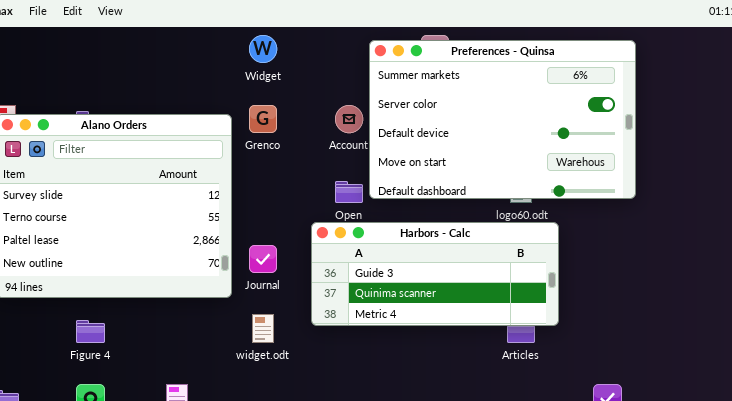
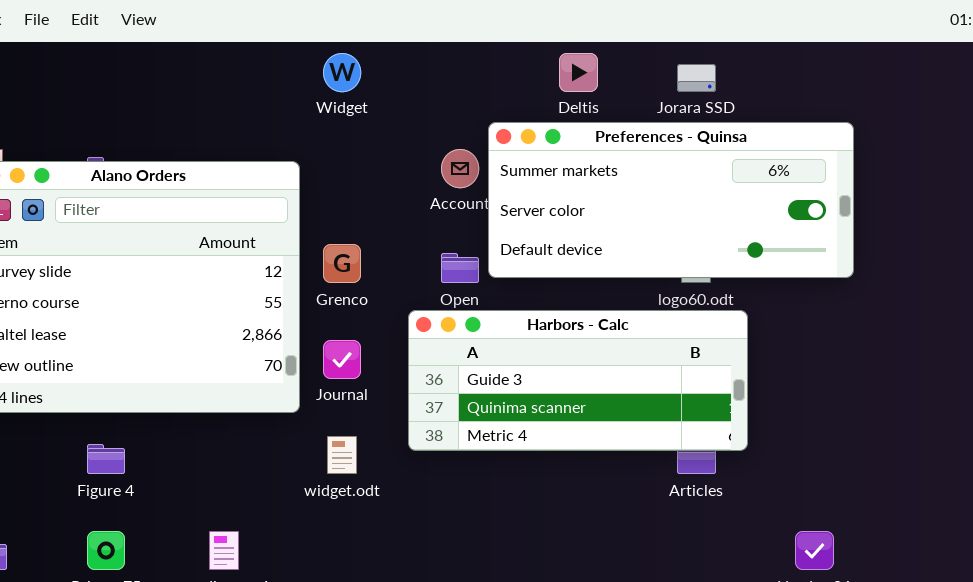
Preferences - Quinsa: [369,40,636,199] -> [488,122,854,278], resized
Grenco: [249,105,277,133] -> [323,244,361,283], moved

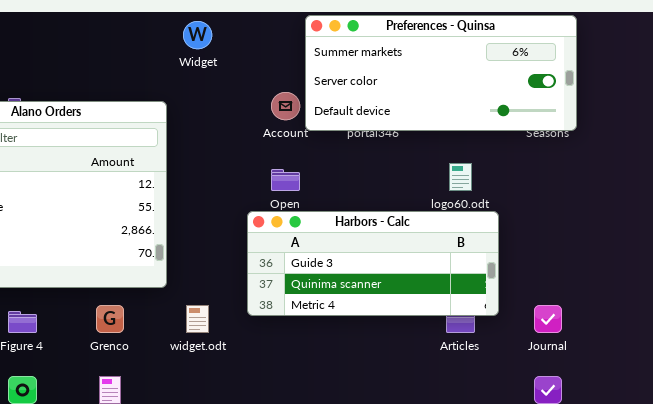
Preferences - Quinsa: [488,122,854,278] -> [305,15,577,131], moved
Grenco: [323,244,361,283] -> [96,305,124,333], moved
Journal: [323,340,361,379] -> [534,305,562,333], moved

